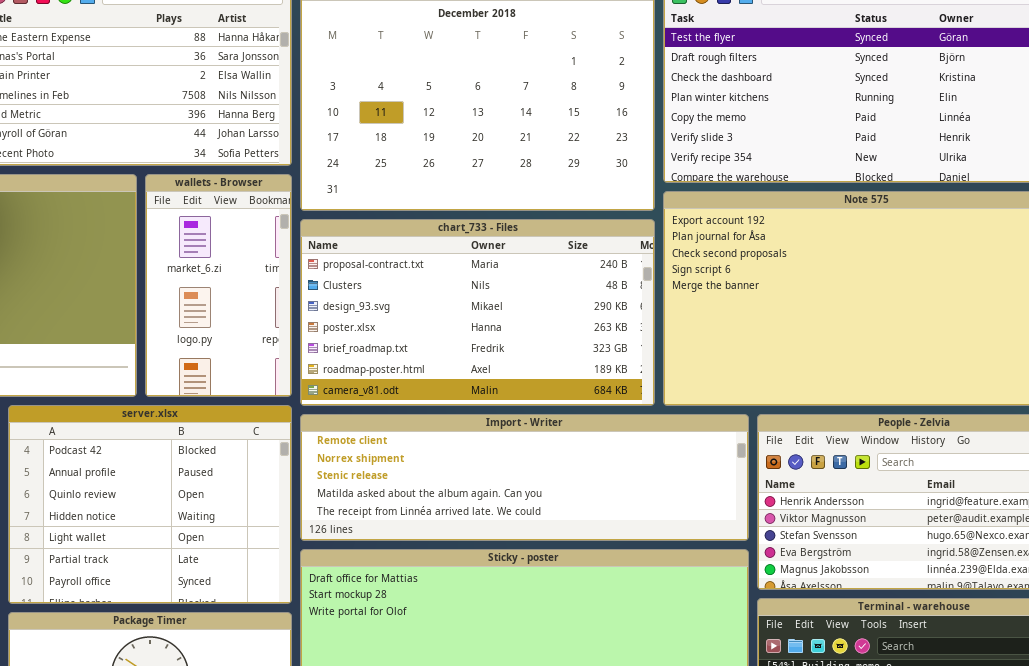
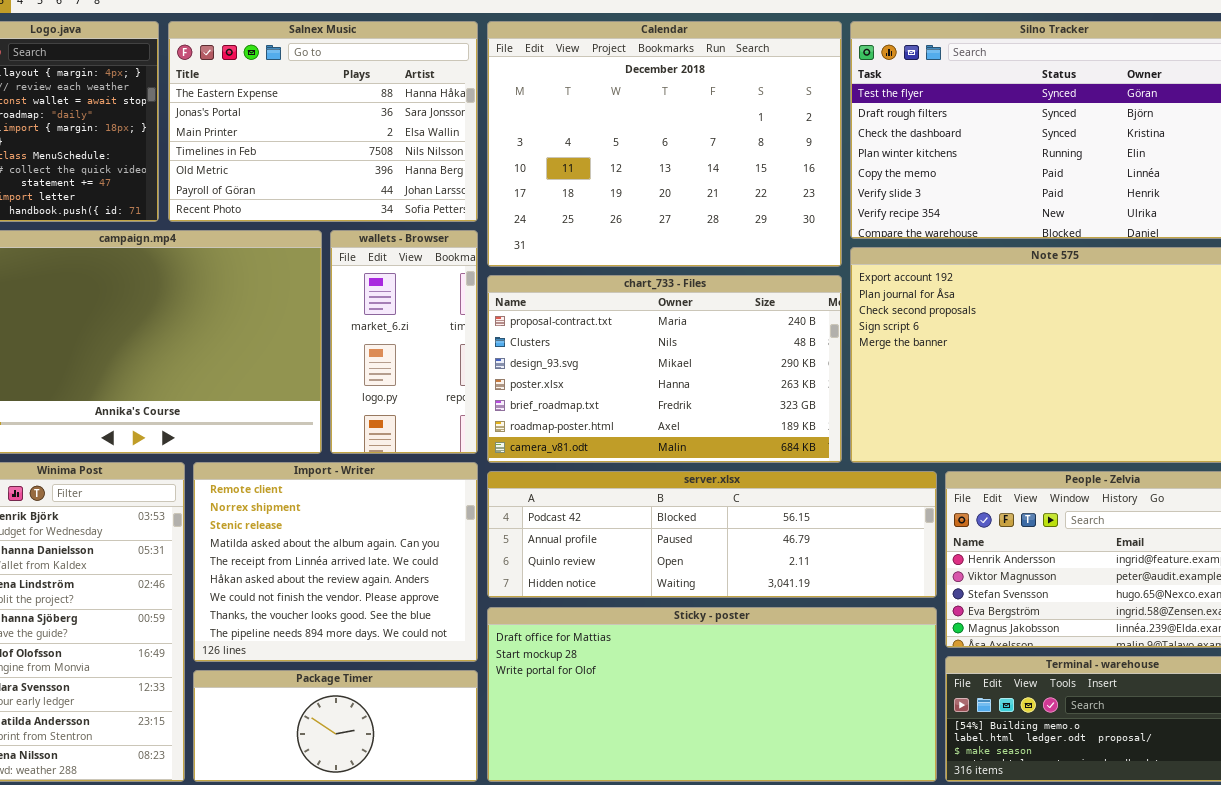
server.xlsx: [8,405,292,604] -> [487,471,937,598], moved, resized
Import - Writer: [300,414,749,541] -> [193,462,478,662], moved, resized

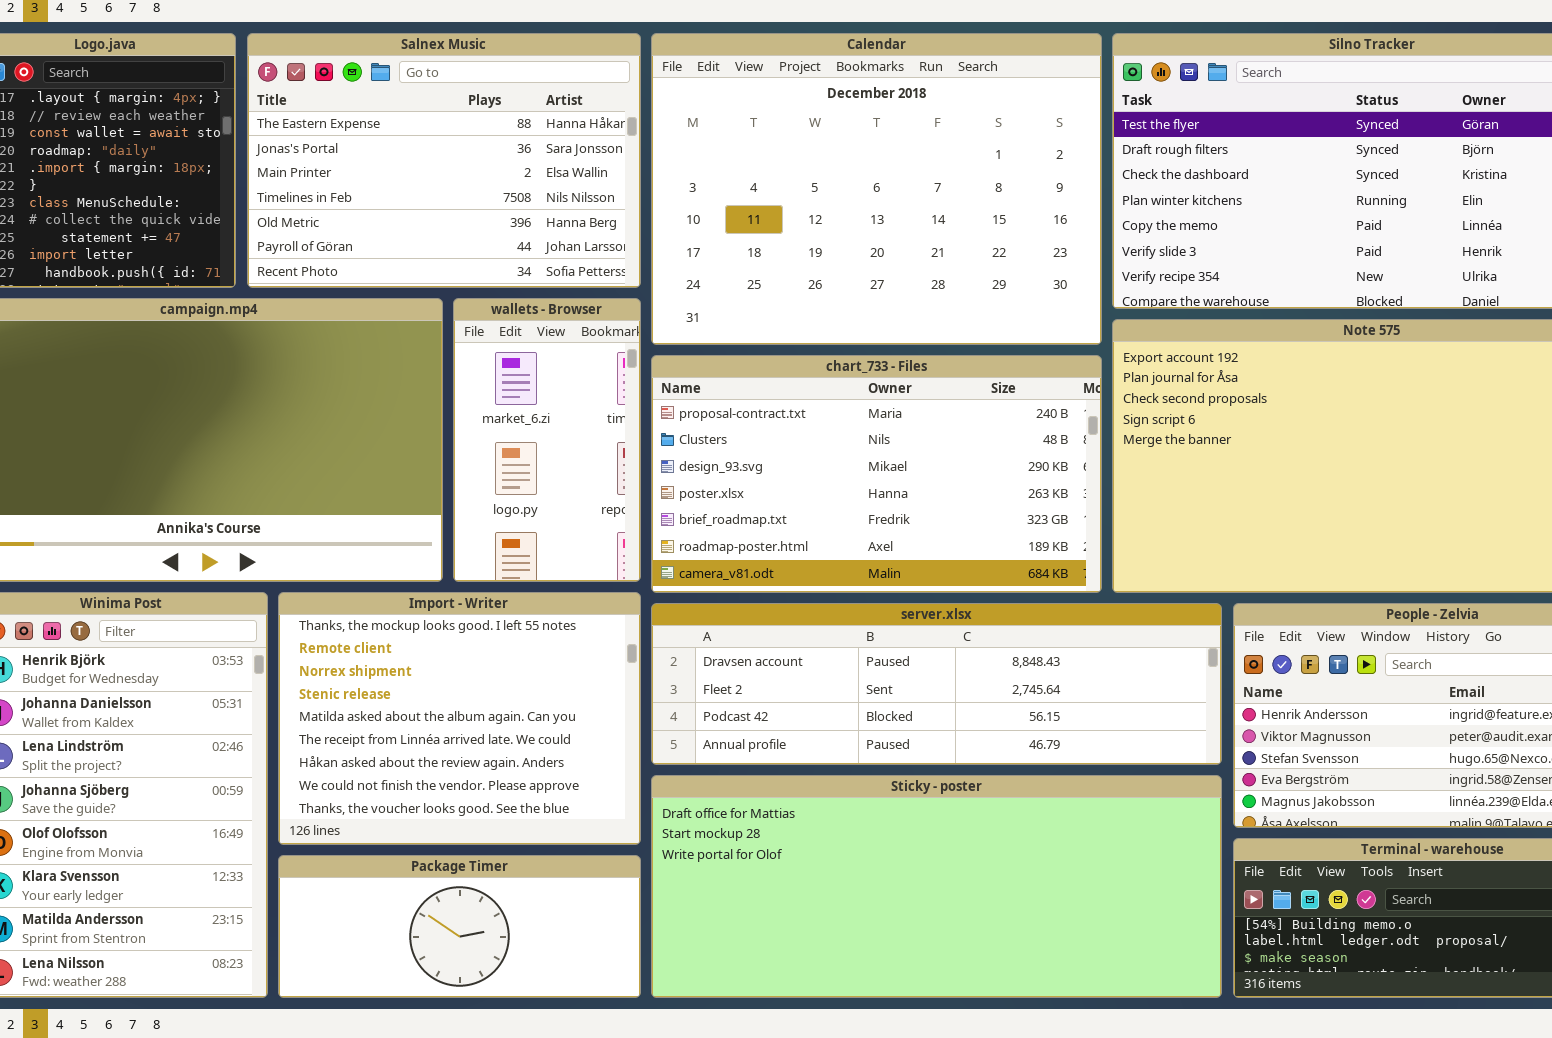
Import - Writer: [193,462,478,662] -> [278,592,641,845], scrolled up 1 row
server.xlsx: [487,471,937,598] -> [651,603,1222,765], scrolled up 2 rows

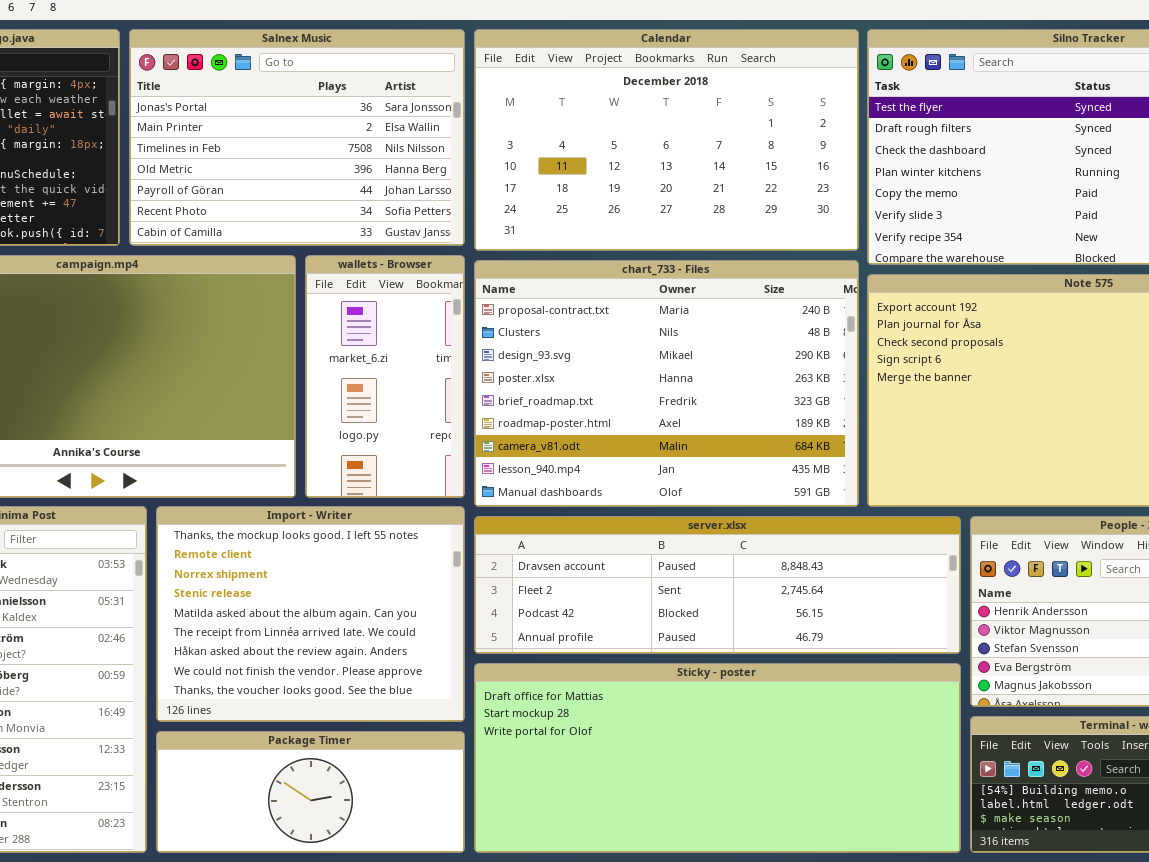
Salnex Music: [247,33,641,288] -> [129,29,465,246], scrolled down 1 row
Calendar: [651,33,1102,345] -> [474,29,859,251], resized
chart_733 - Files: [651,355,1102,593] -> [474,260,859,507], resized

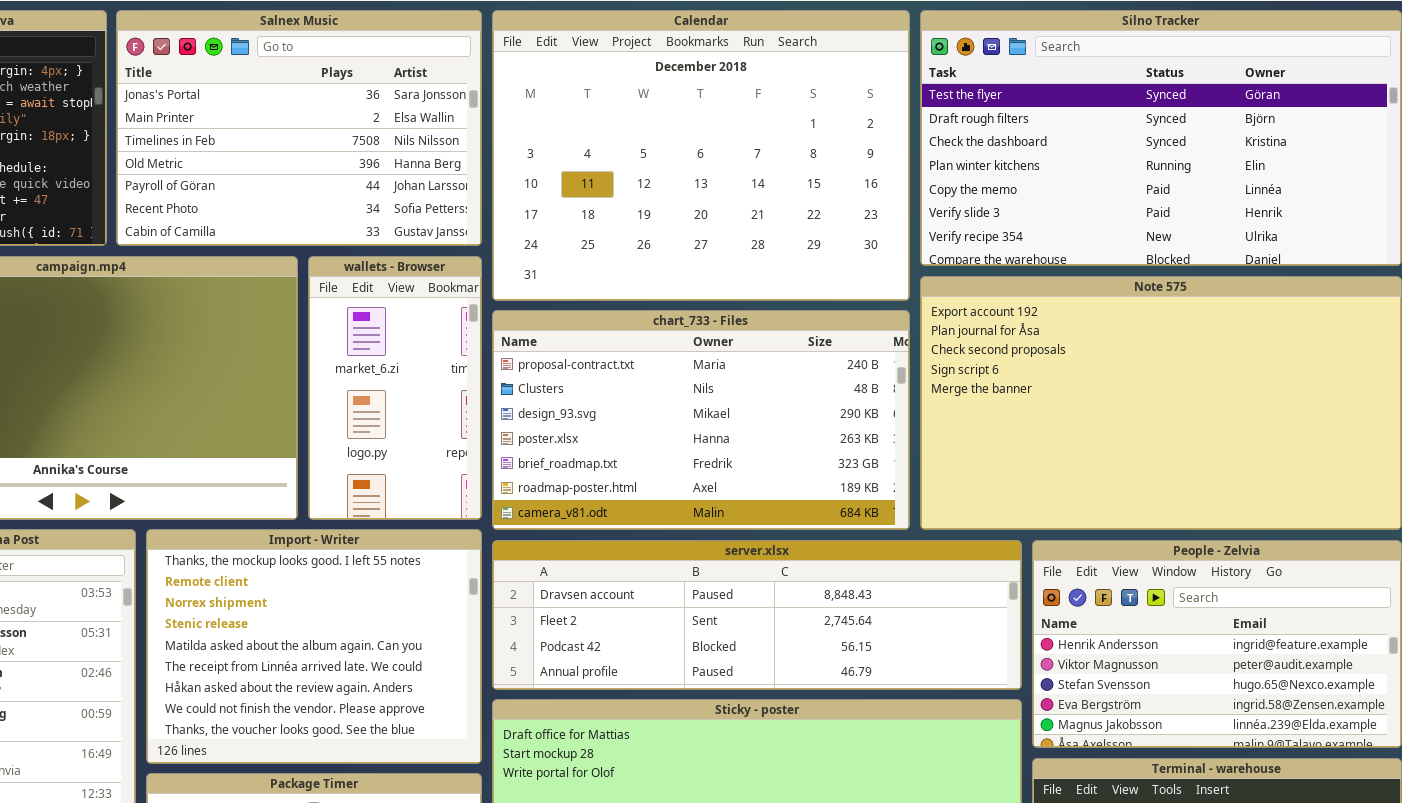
Calendar: [474,29,859,251] -> [492,10,910,301], resized
chart_733 - Files: [474,260,859,507] -> [492,310,910,530], resized

